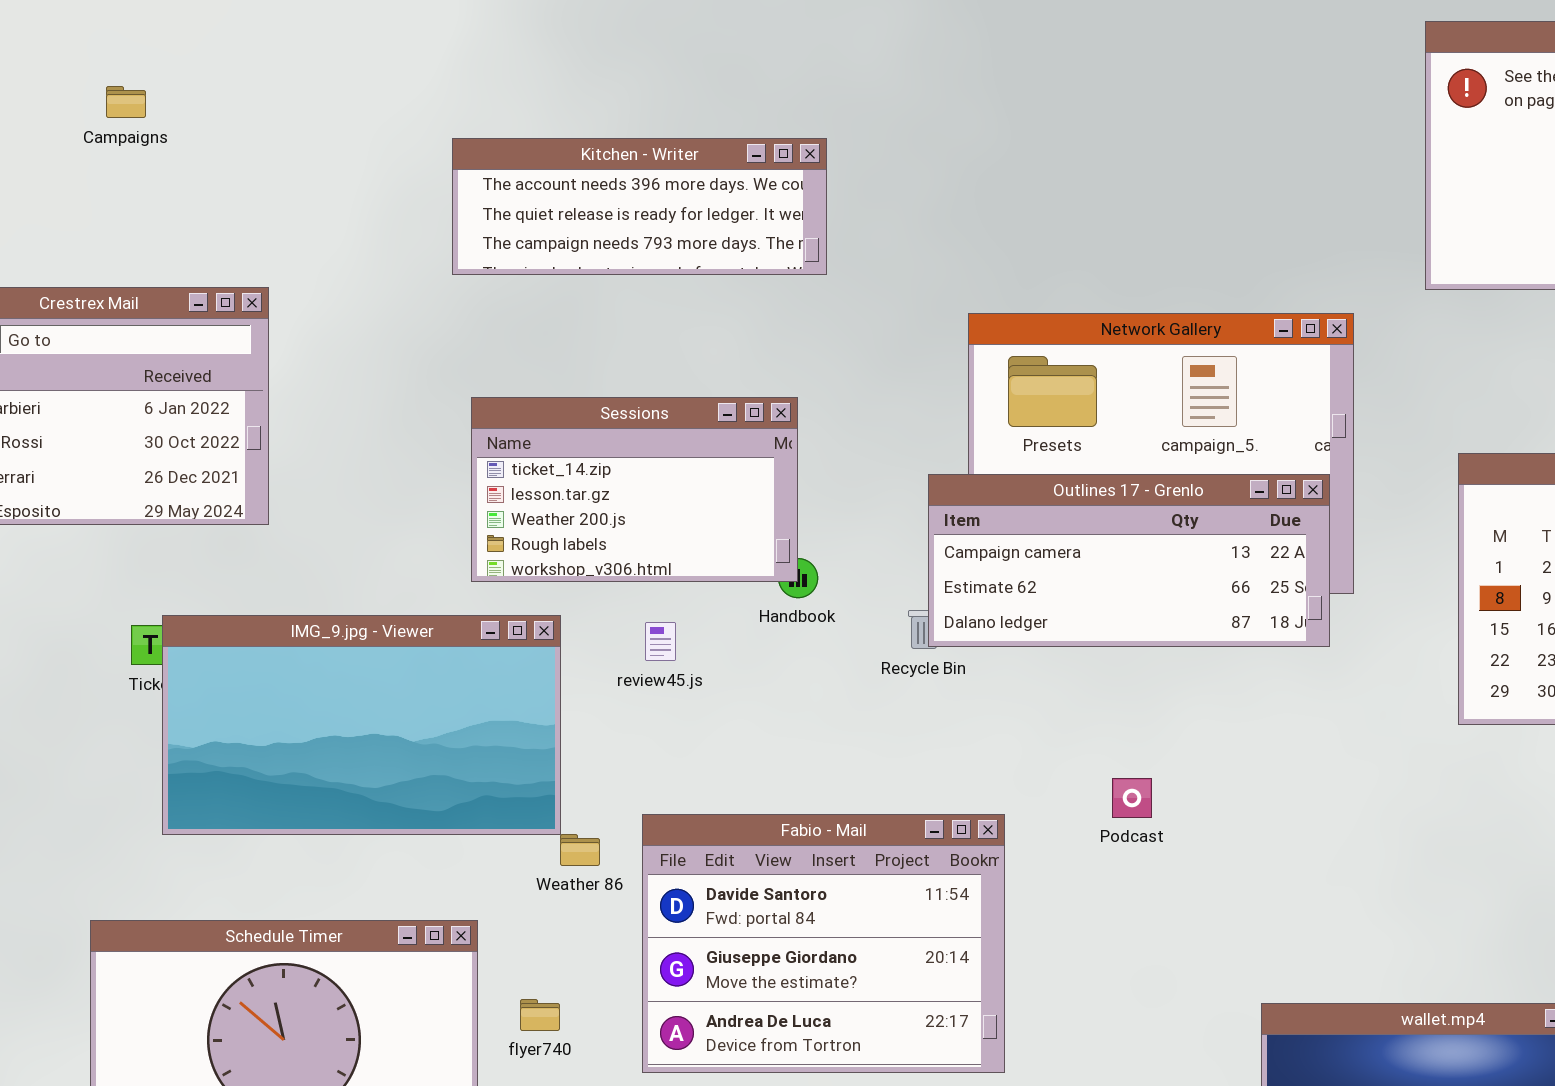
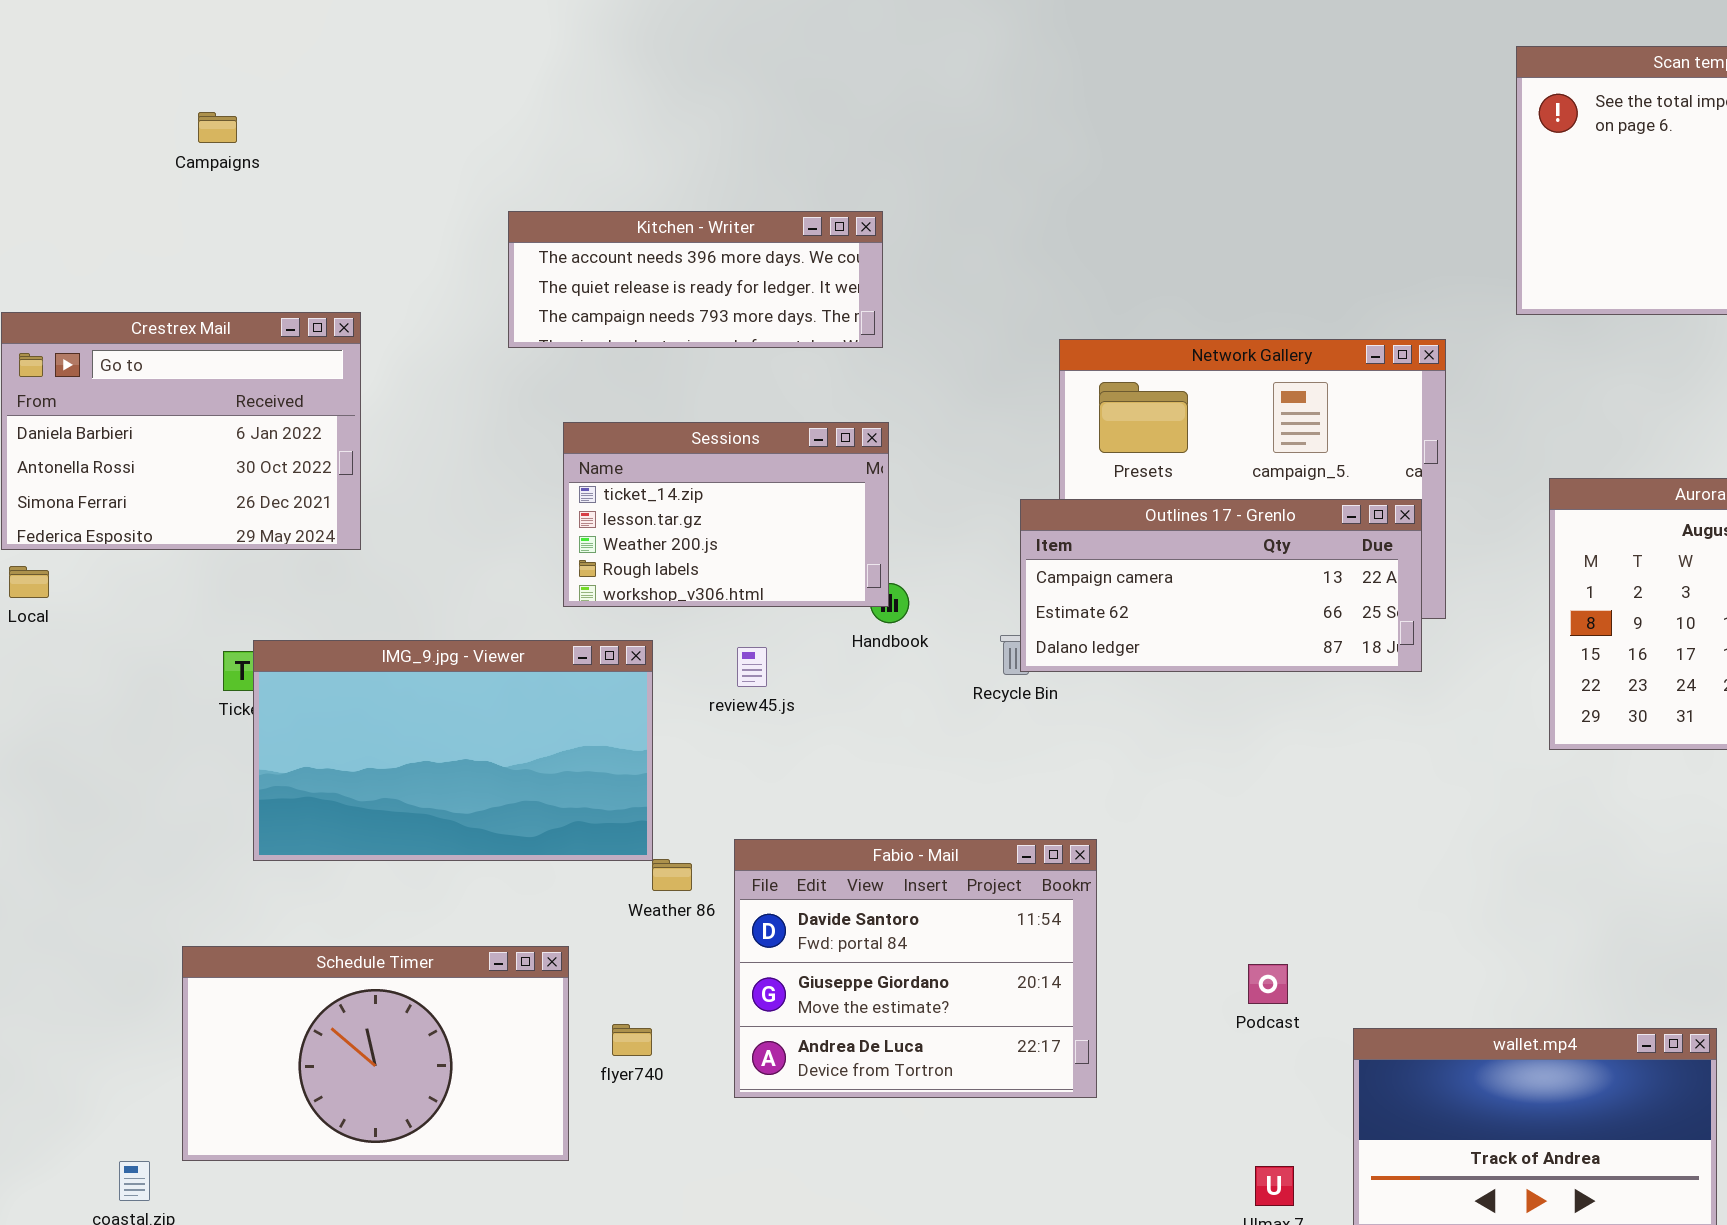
Kitchen - Writer: [452,138,827,275] -> [508,211,883,348], moved
Podcast: [1112,778,1152,818] -> [1248,964,1288,1004], moved

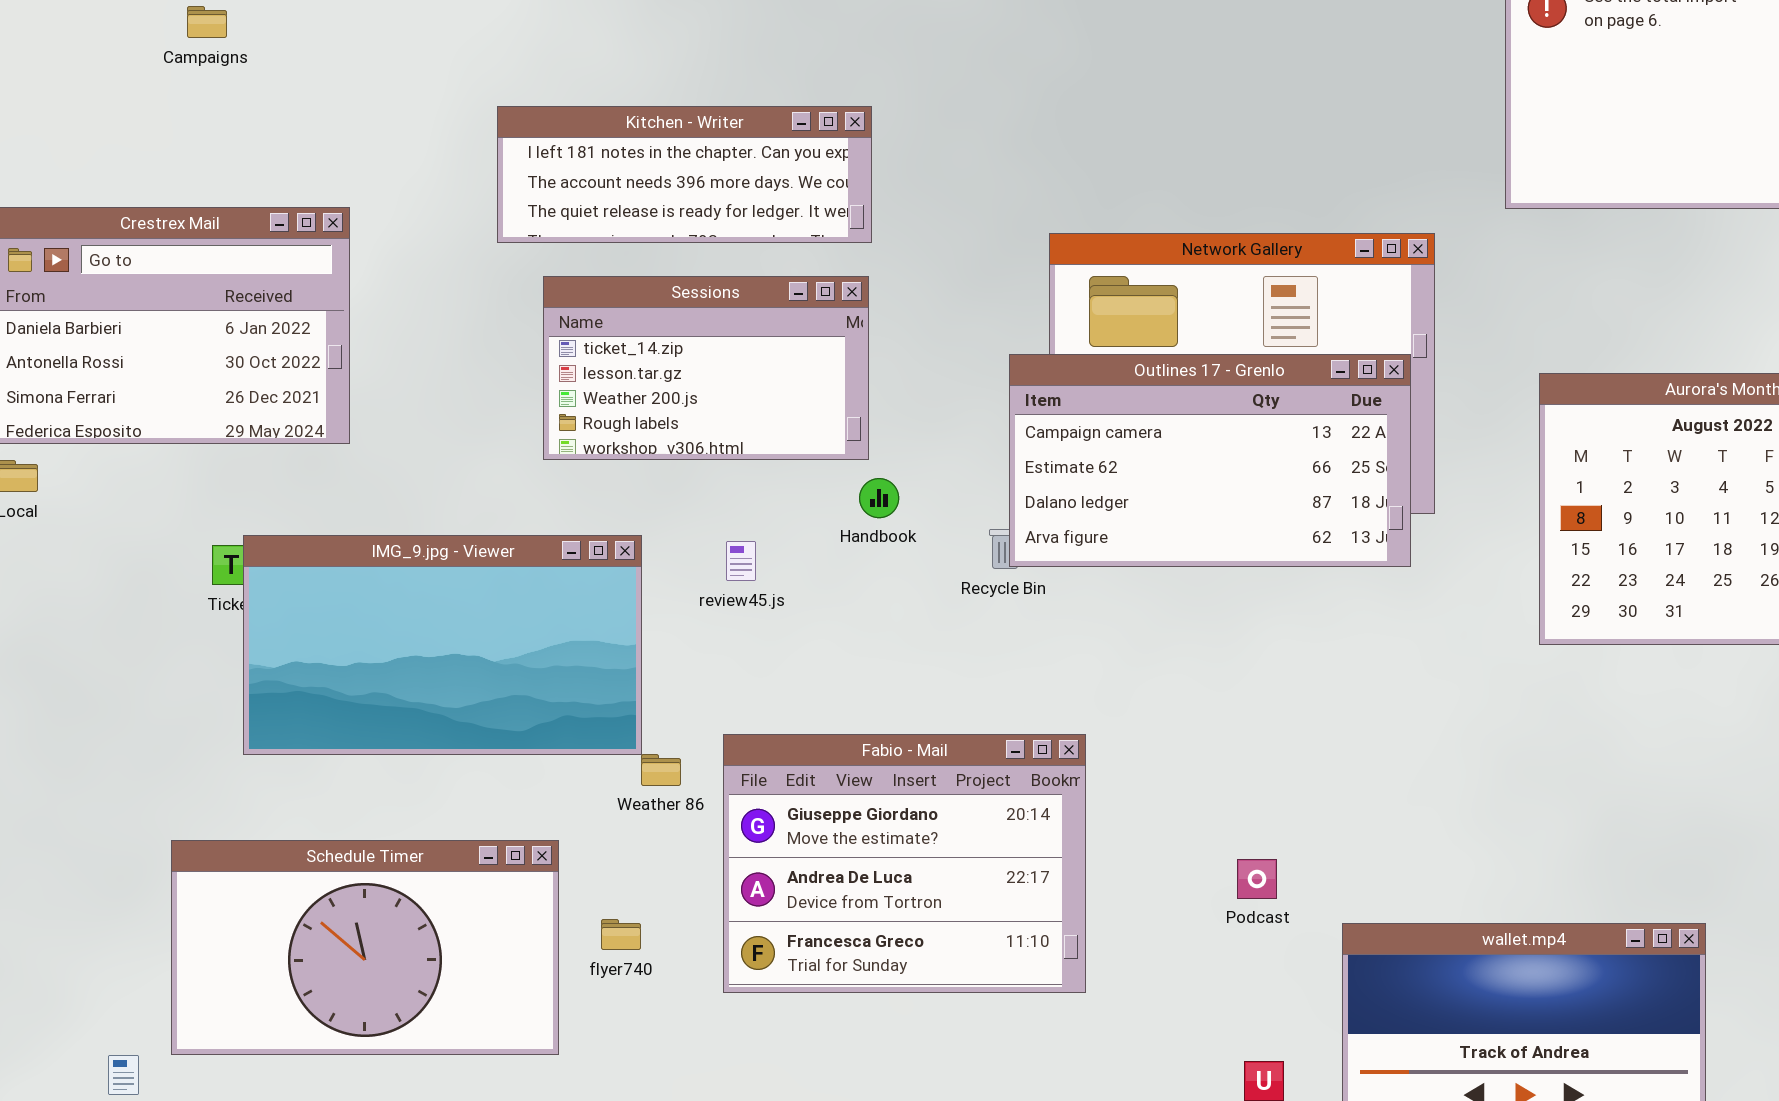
Kitchen - Writer: [508,211,883,348] -> [497,106,872,243], scrolled up 1 row
Sessions: [563,422,889,607] -> [543,276,869,460], moved
Outlines 17 - Grenlo: [1020,499,1422,672] -> [1009,354,1411,567], resized
Fabio - Mail: [734,839,1097,1098] -> [723,734,1086,993], scrolled down 1 row

